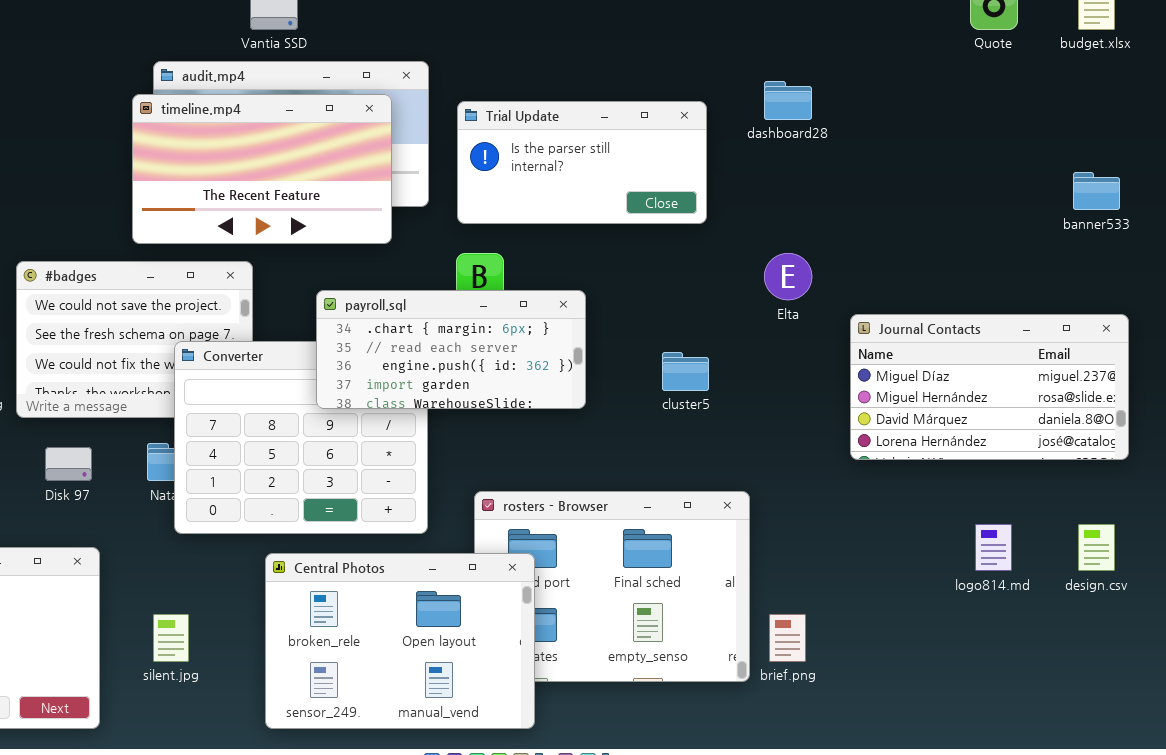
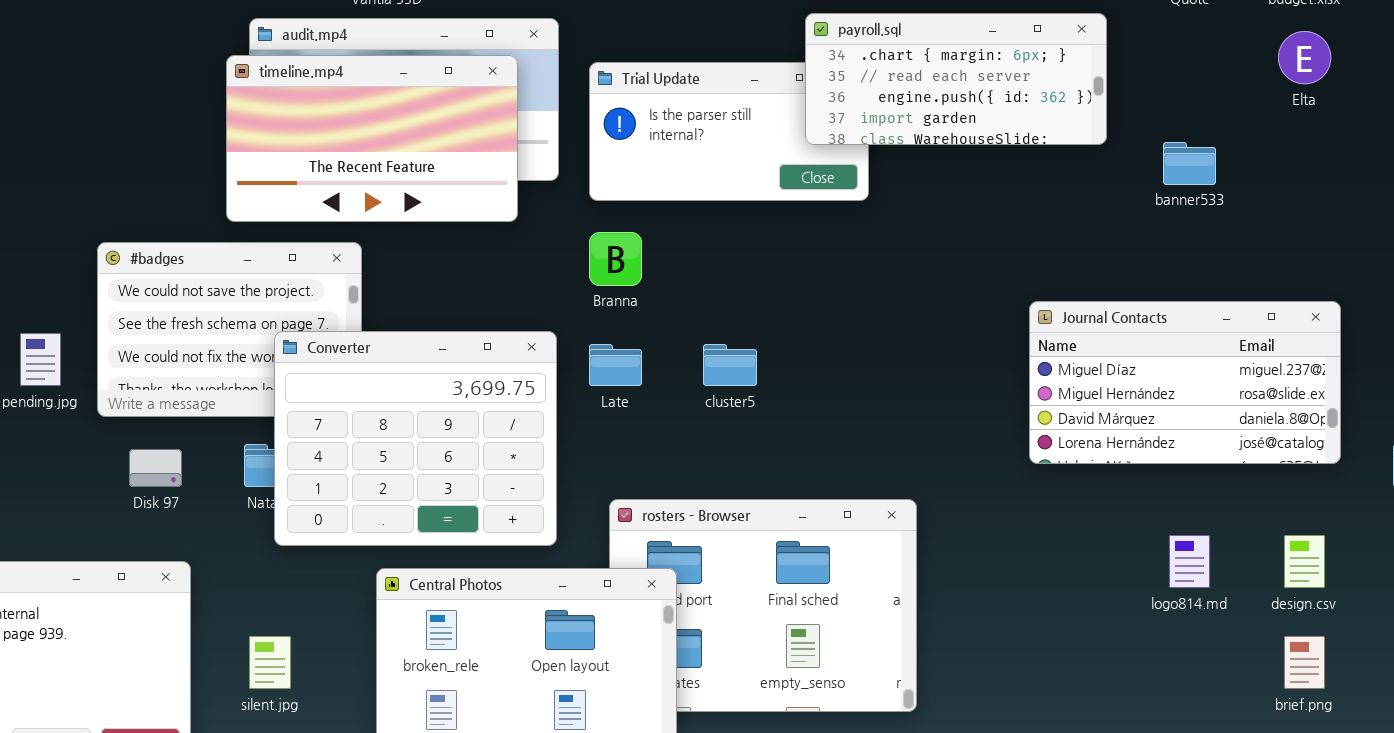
banner533: [1073,172,1120,210] -> [1163,142,1216,185], moved
Elta: [764,253,812,300] -> [1278,31,1331,84], moved
payroll.sql: [316,290,586,409] -> [805,13,1107,145], moved
cluster5: [662,352,709,391] -> [703,344,757,386], moved
brief.png: [769,614,806,662] -> [1284,636,1325,689], moved

